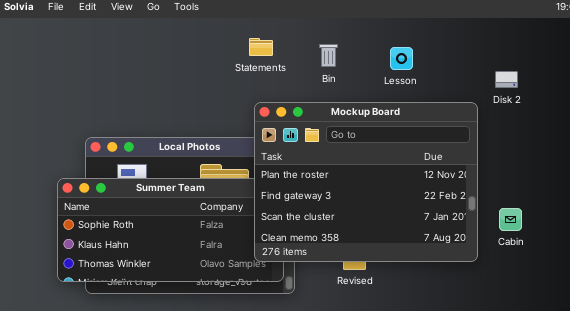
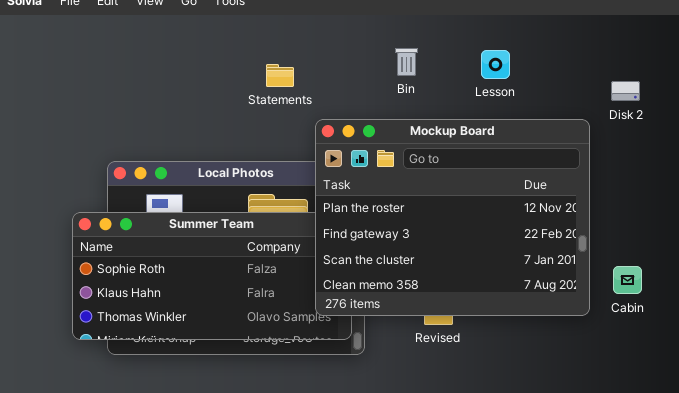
Statements: [249,38,273,56] -> [266,64,294,87], moved
Cabin: [499,208,522,231] -> [613,266,642,294], moved

